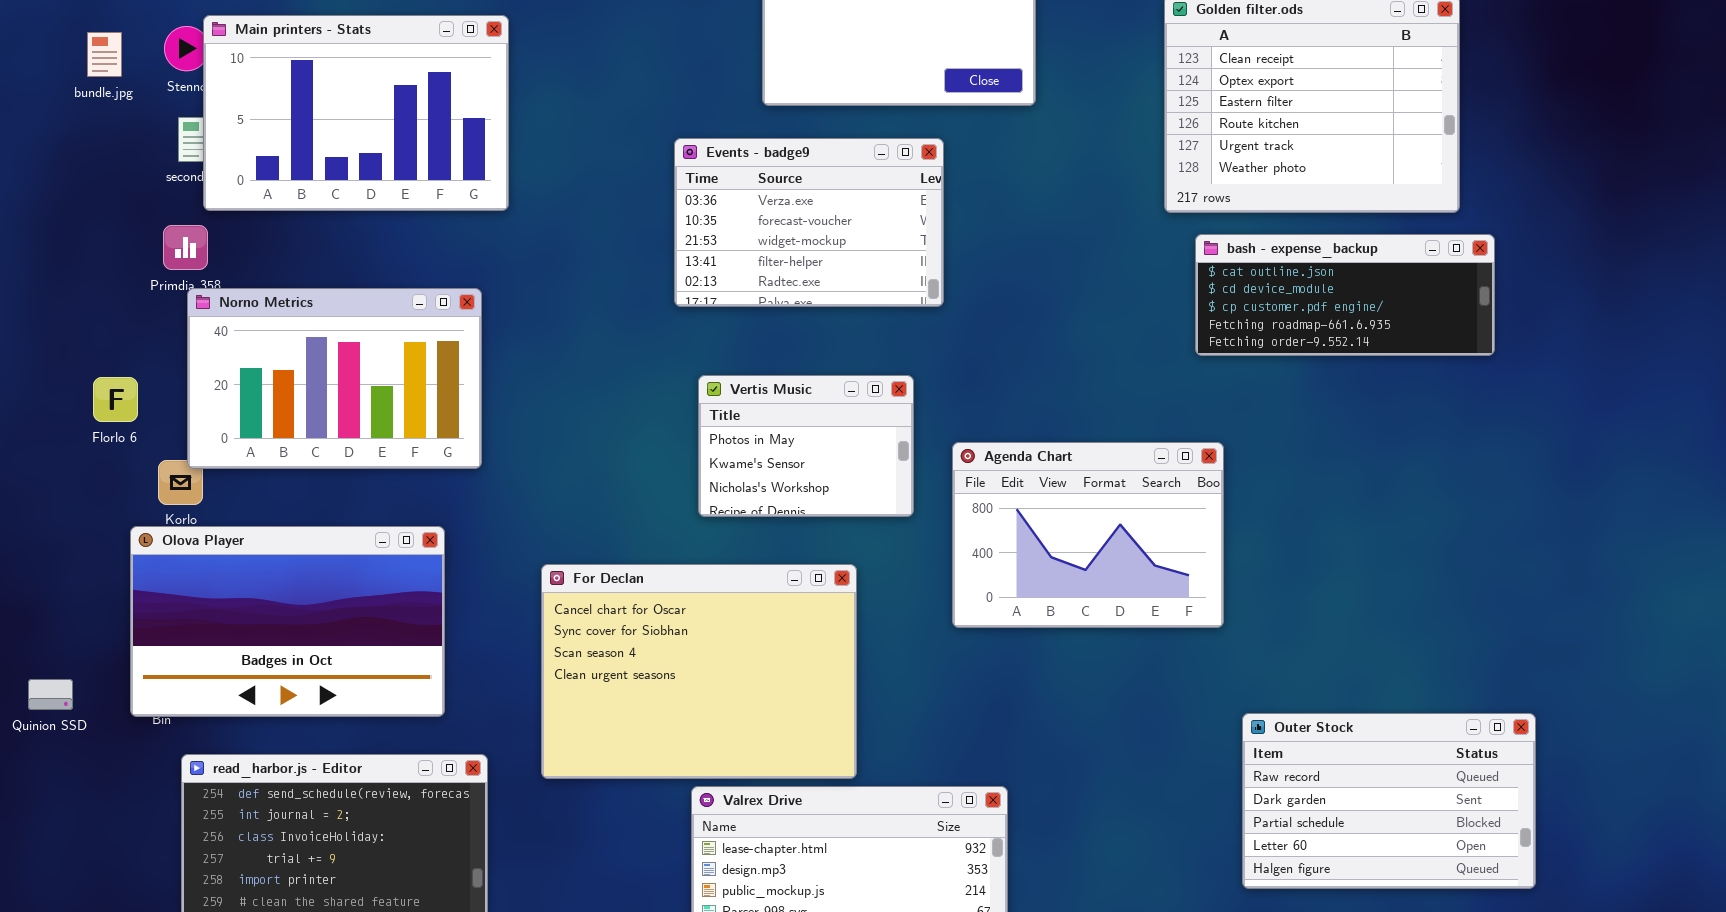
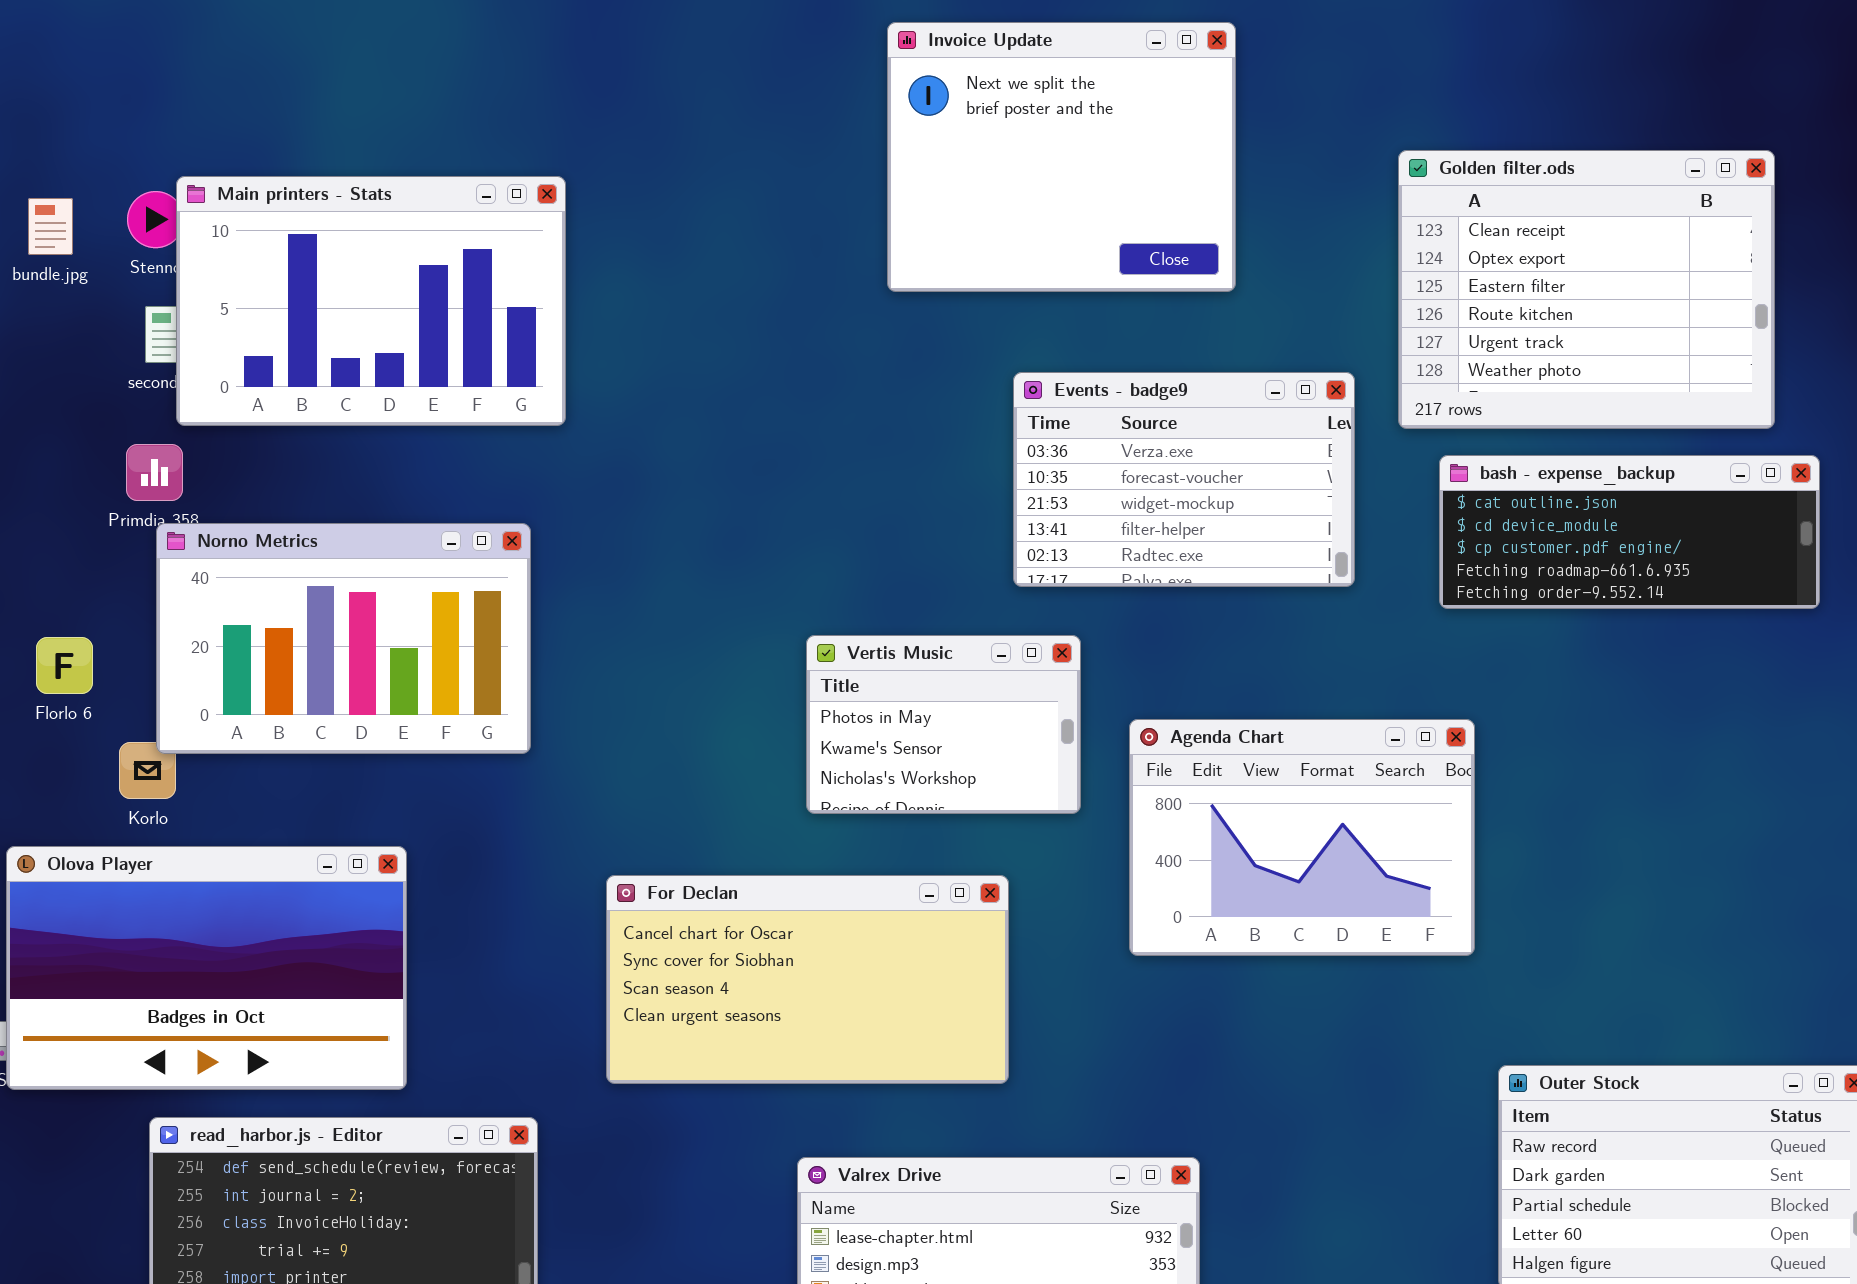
Events - badge9: [674,138,944,307] -> [1013,372,1355,587], moved
Olova Player: [130,526,445,717] -> [6,846,407,1090], moved
For Declan: [541,564,857,779] -> [606,875,1009,1084], resized

